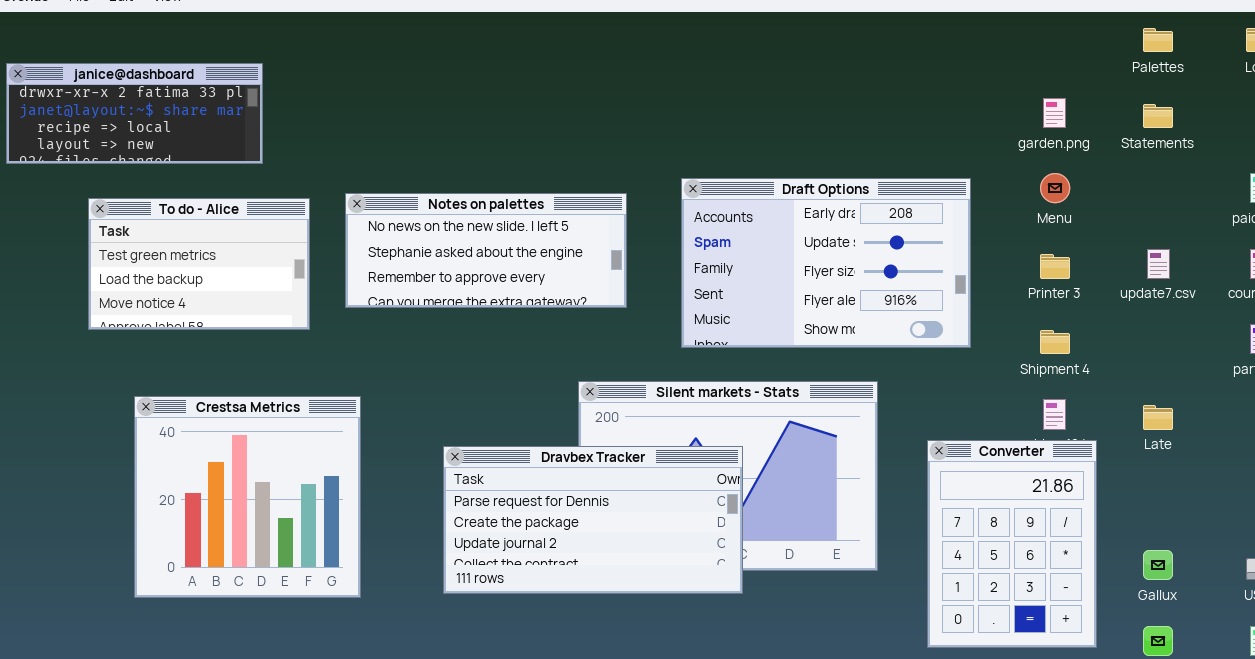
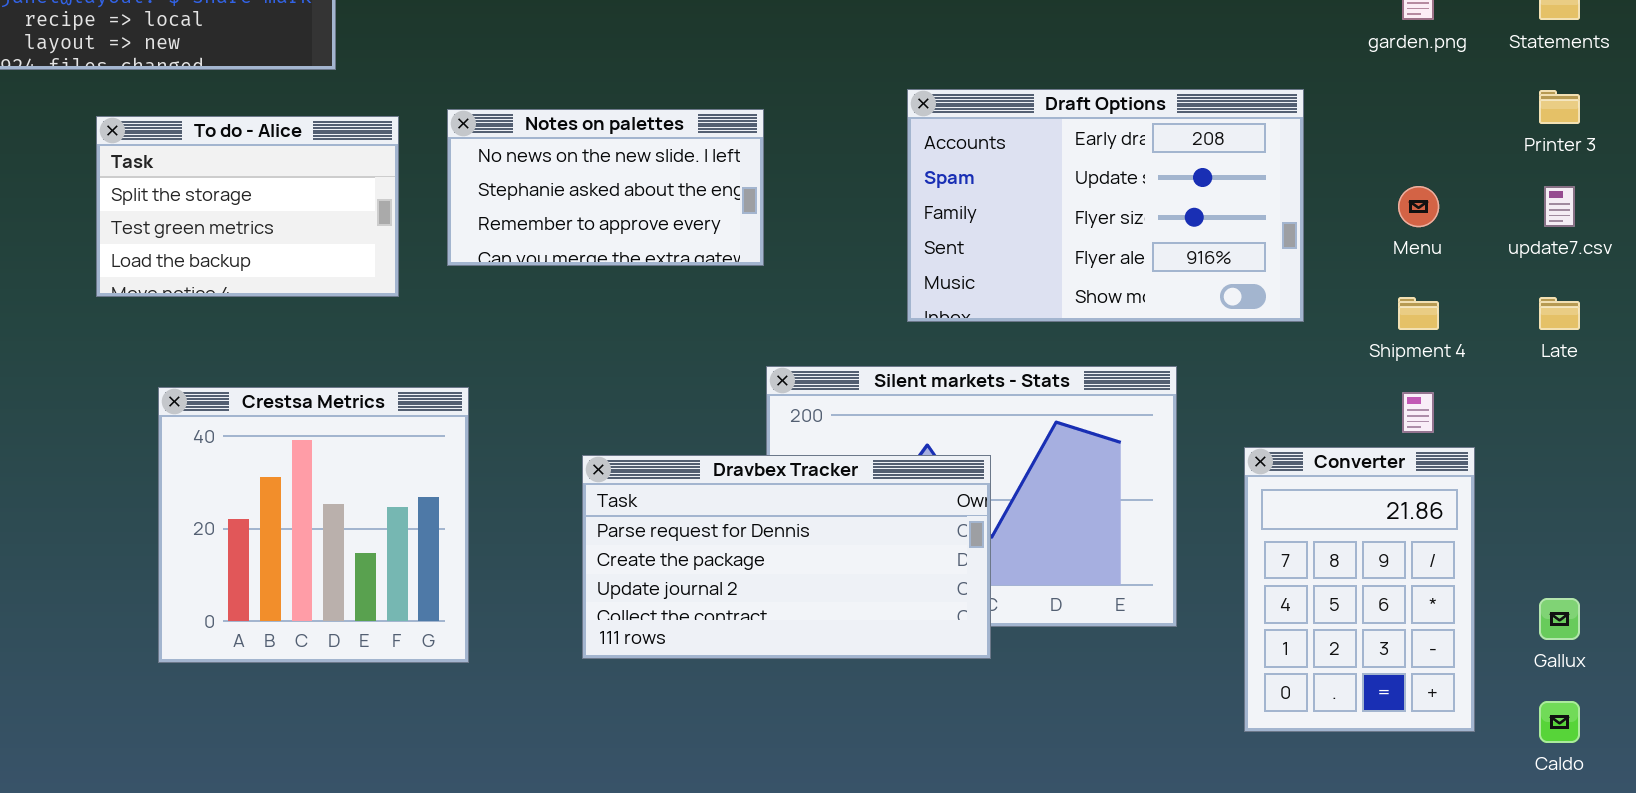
Menu: [1040,173,1070,203] -> [1398,186,1439,227], moved
Notes on palettes: [345,193,627,308] -> [447,109,764,266], resized
To do - Alice: [88,198,310,330] -> [96,116,399,297], scrolled up 1 row
Printer 3: [1040,254,1070,279] -> [1539,90,1580,124], moved
Late: [1143,405,1173,430] -> [1539,297,1580,330], moved

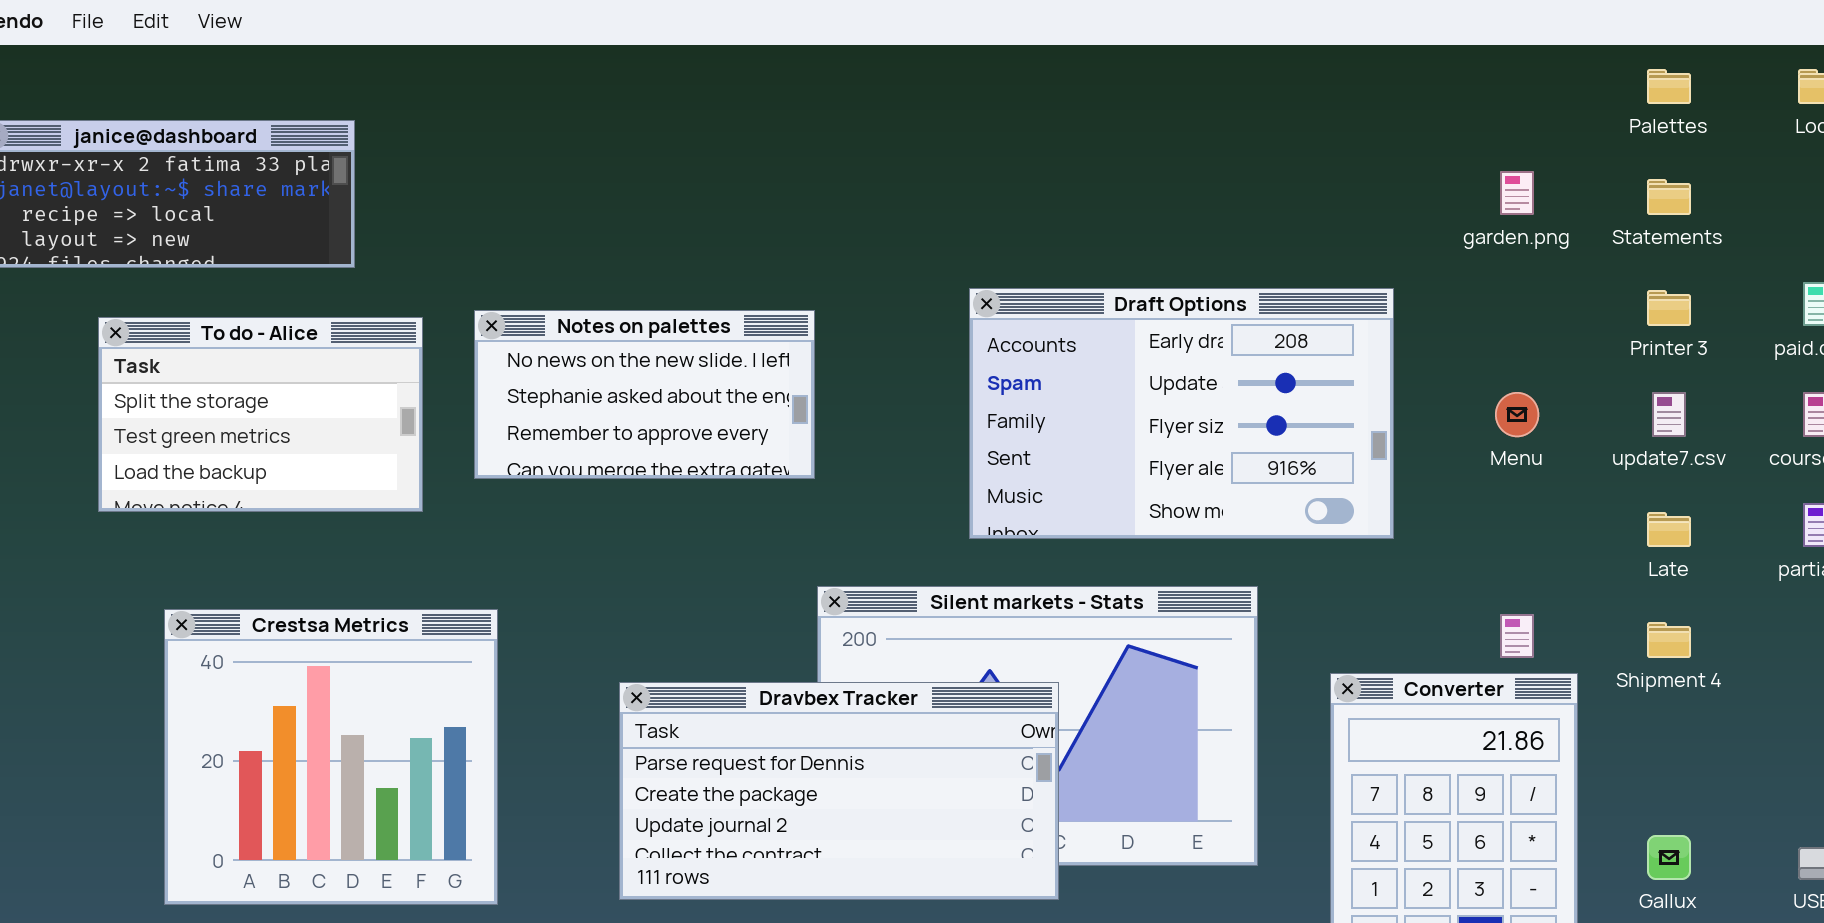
Shipment 4: [1398,297,1439,330] -> [1647,622,1691,658], moved

